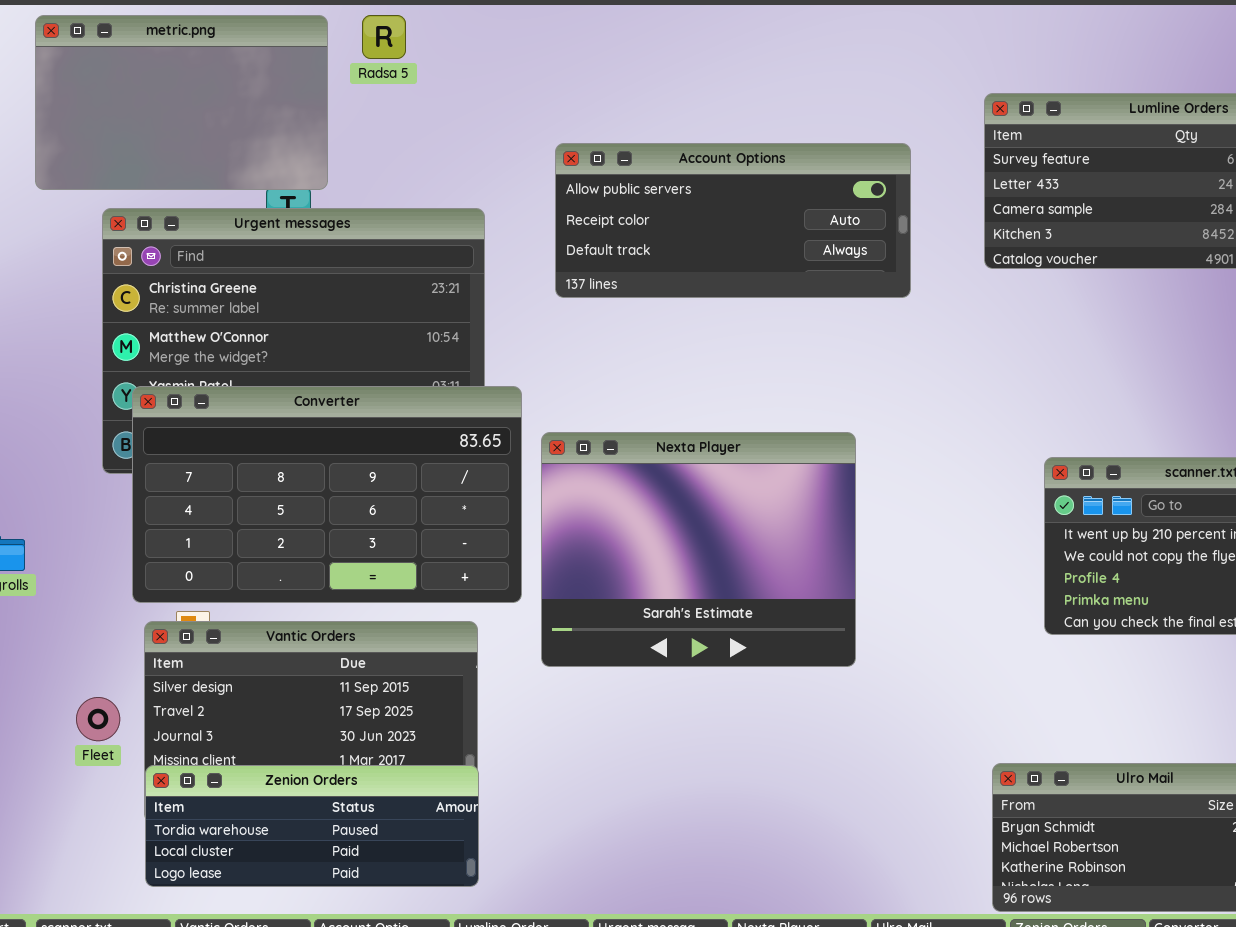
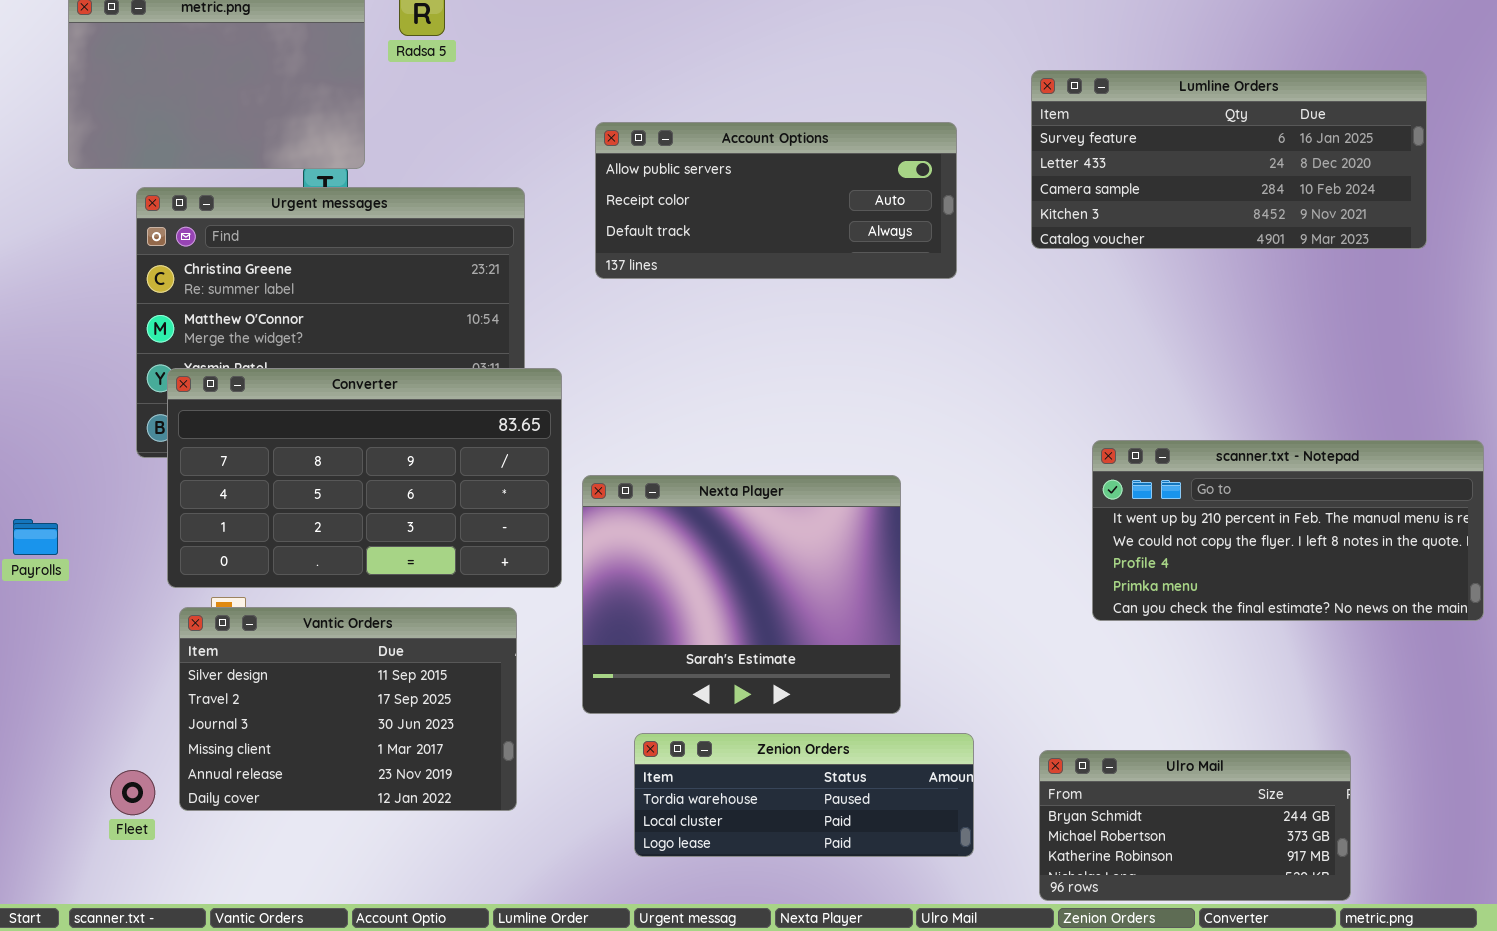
Nexta Player: [541,432,856,667] -> [582,475,901,714], moved
Fleet: [76,697,120,741] -> [110,770,155,815], moved
Zenion Orders: [145,765,479,887] -> [634,733,974,857], moved

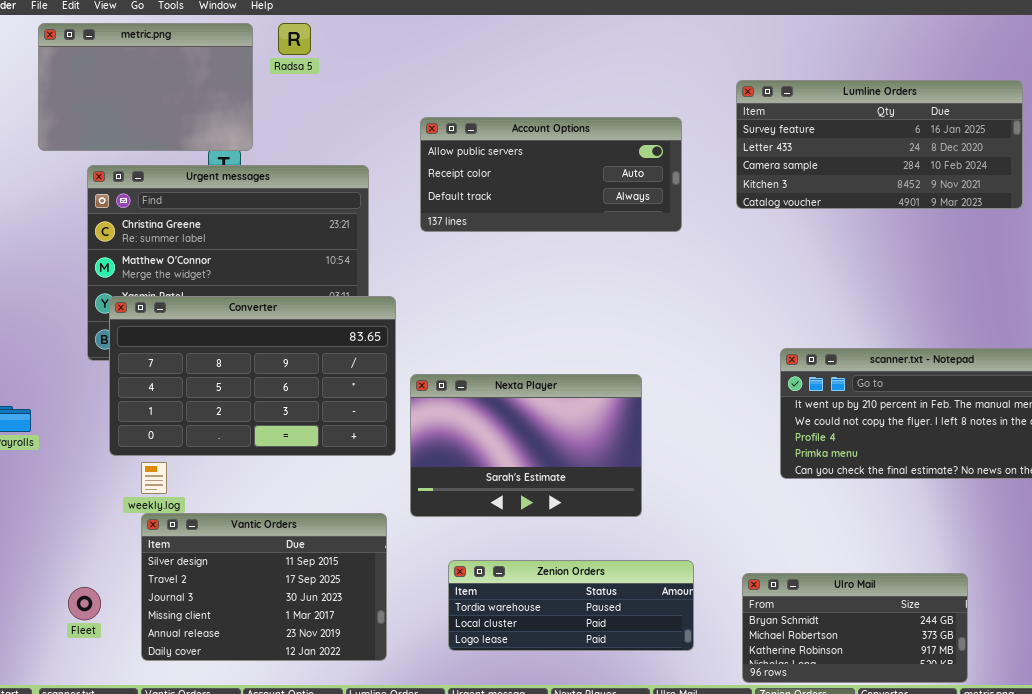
Nexta Player: [582,475,901,714] -> [410,374,642,517], resized
Vantic Orders: [179,607,517,811] -> [141,513,387,661], moved

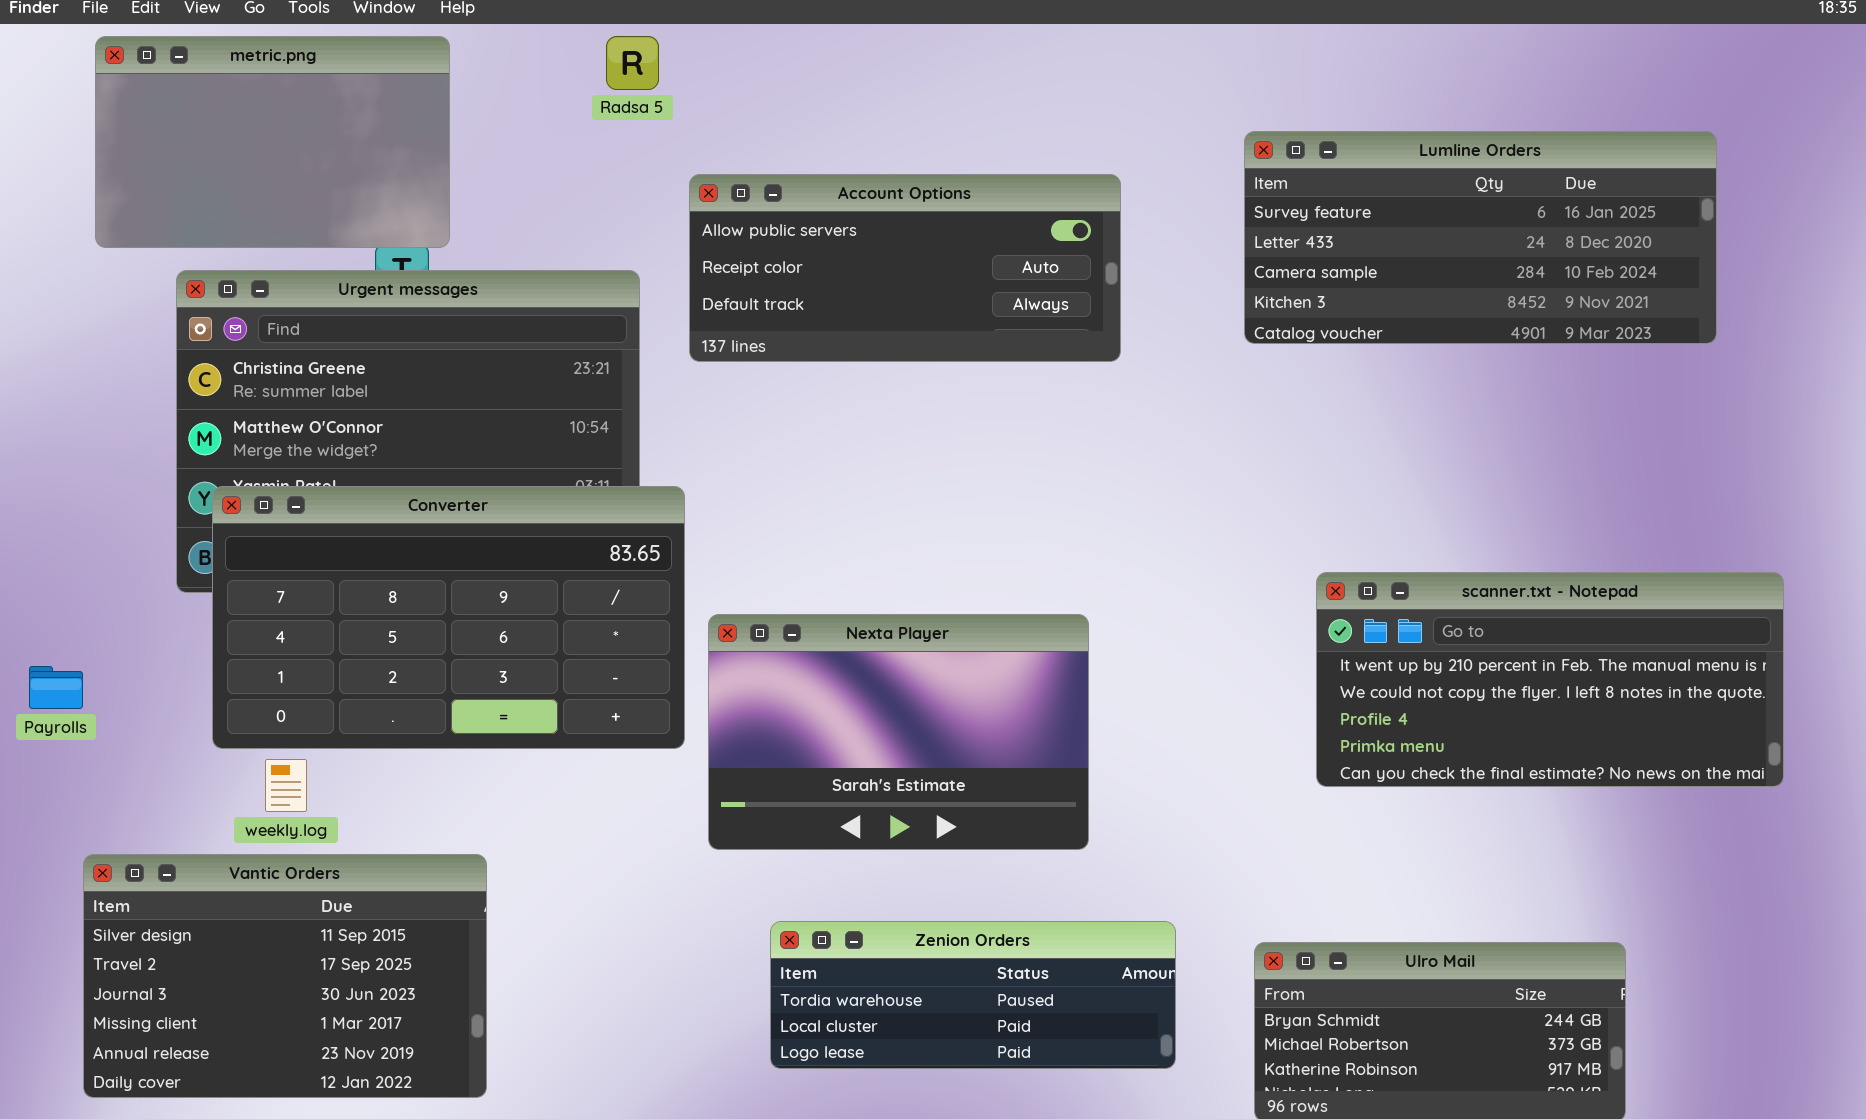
Radsa 5: [278,23,311,55] -> [606,36,659,90], moved
Account Options: [420,117,682,232] -> [689,174,1121,362], moved
Vantic Orders: [141,513,387,661] -> [83,854,487,1098], moved

